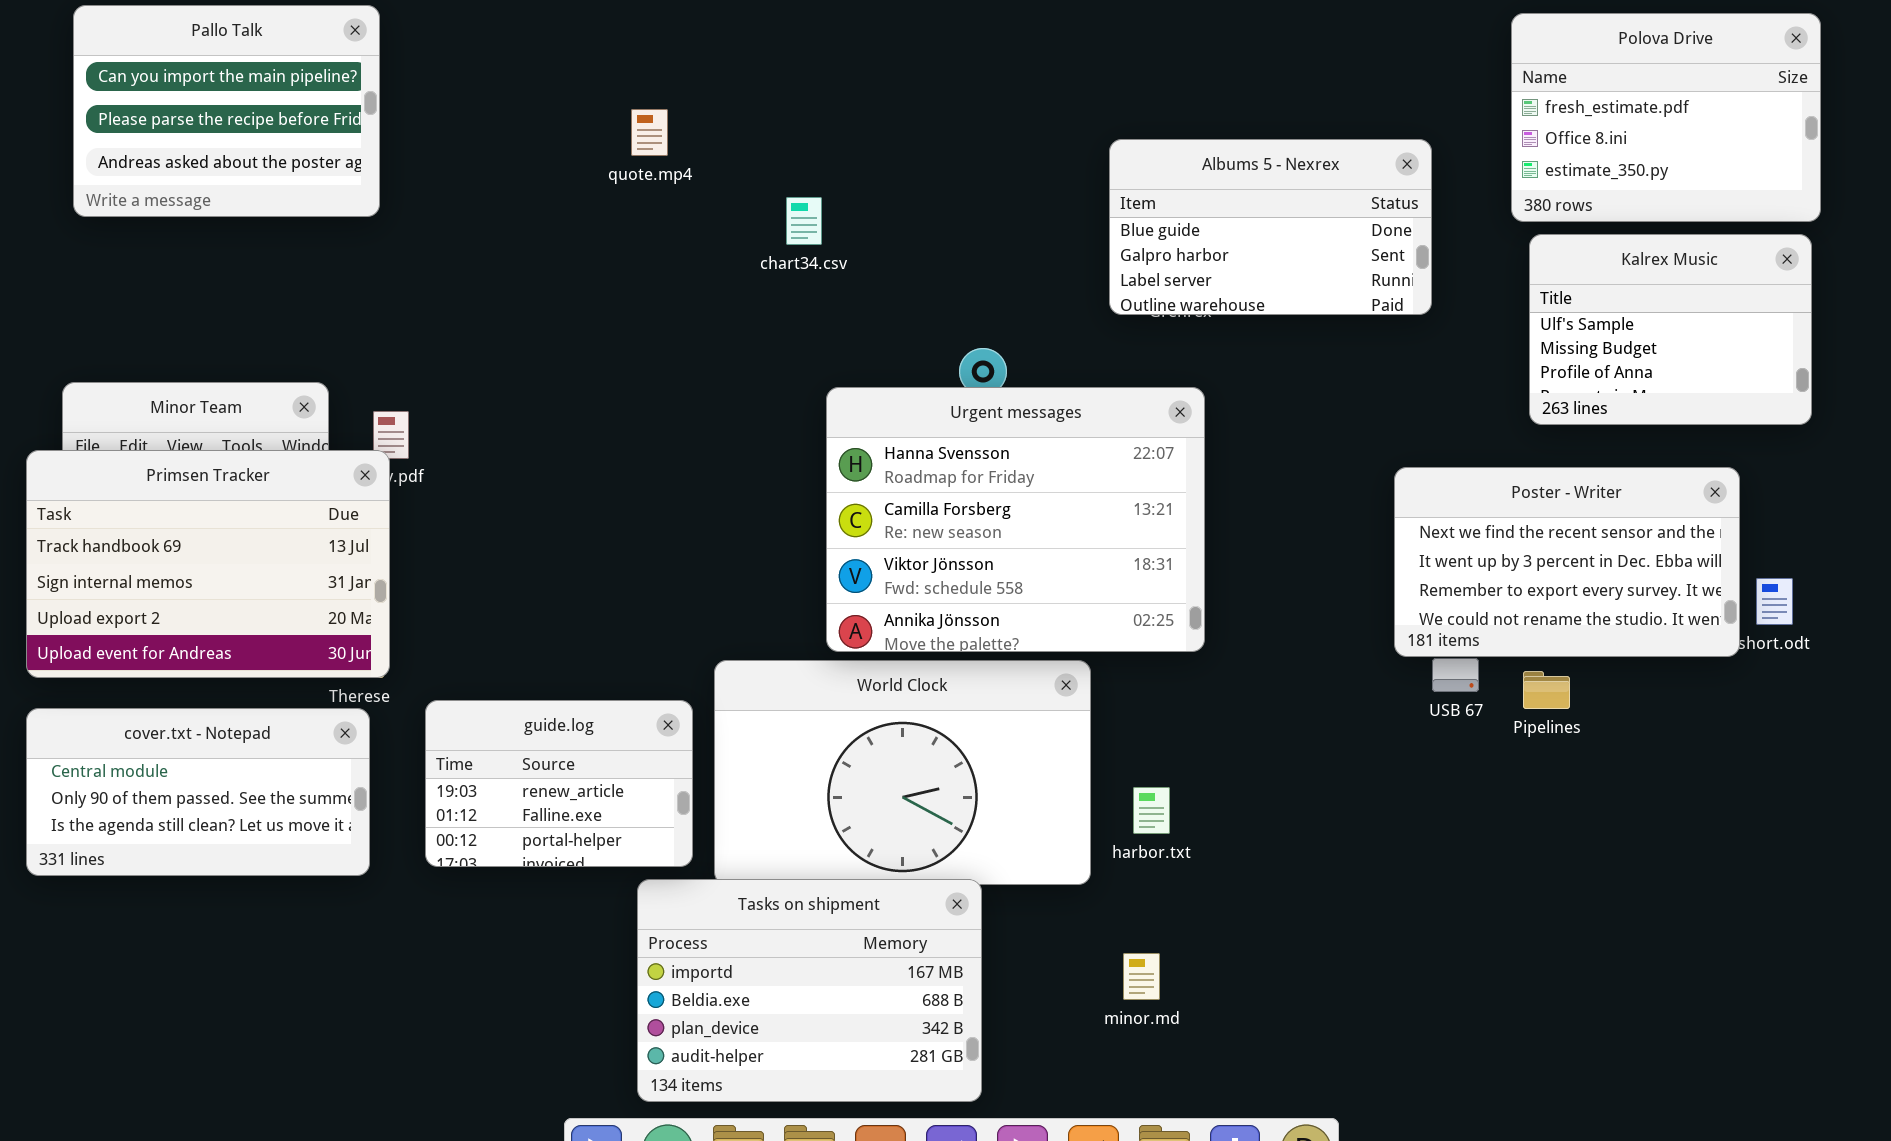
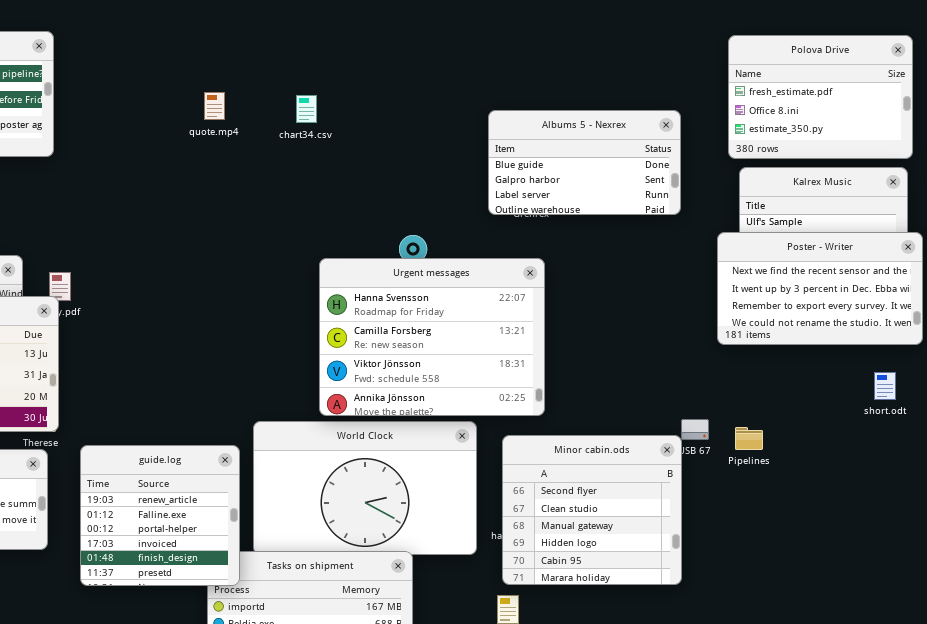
chart34.csv: [786,197,822,245] -> [296,95,317,123], moved
Poster - Writer: [1394,467,1740,657] -> [717,232,923,345], moved
Minor cabin.ods: none -> [502,435,682,585], opened
guide.log: [425,700,693,867] -> [80,445,240,586], resized

